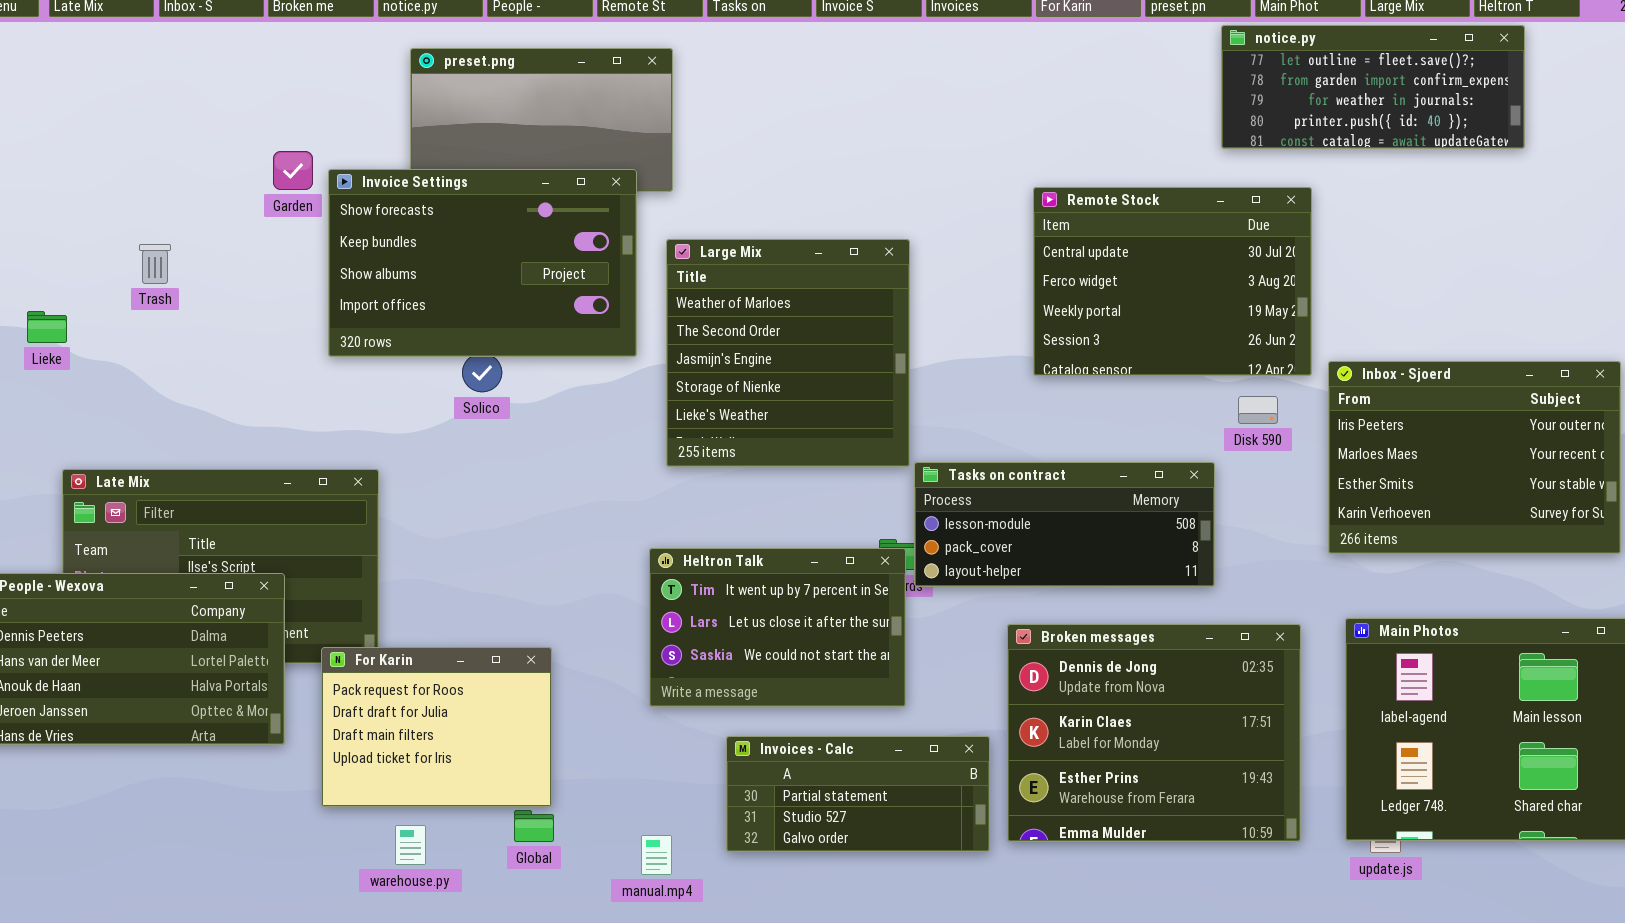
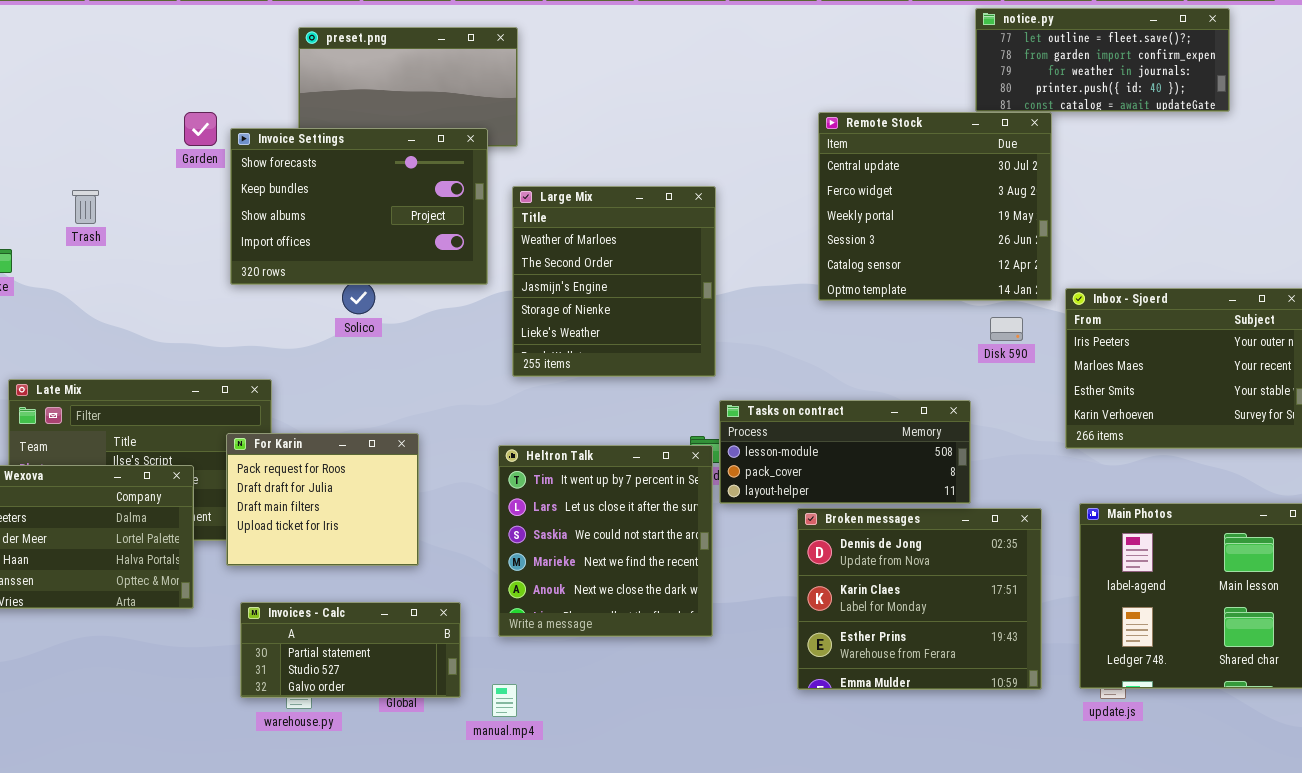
Remote Stock: [1033,187,1312,376] -> [818,112,1052,301], resized
Tasks on contract: [914,462,1215,587] -> [719,400,971,504], moved
Heltron Talk: [649,548,906,707] -> [498,445,713,637], resized
For Karin: [321,647,552,807] -> [226,433,419,566], moved
Invoices - Calc: [726,736,990,852] -> [240,602,461,698], moved

